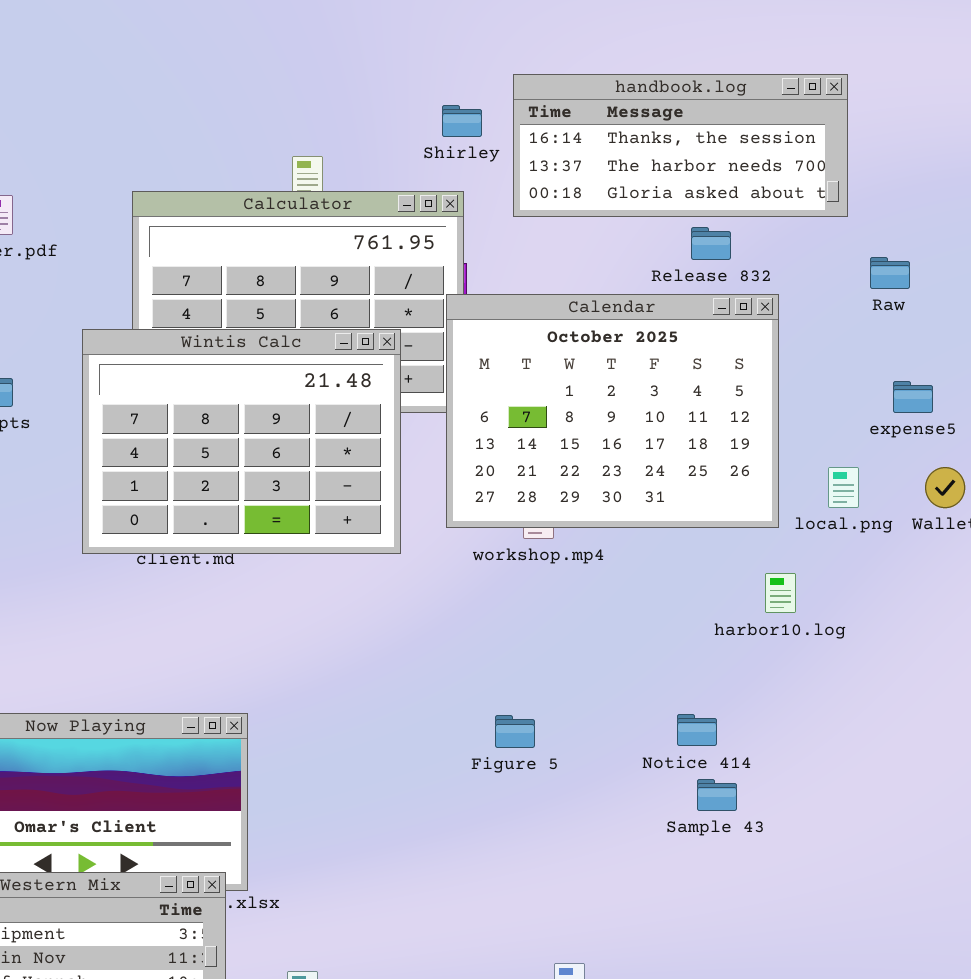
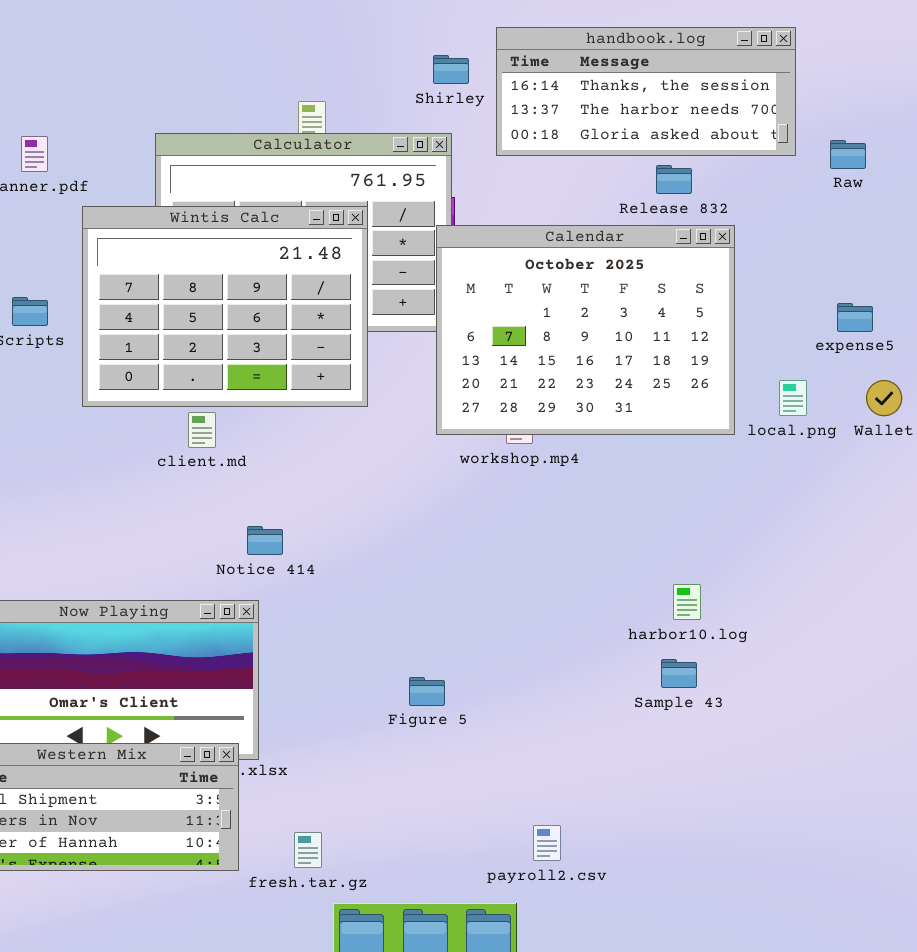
Raw: [870,257,910,289] -> [830,140,866,169], moved
Wintis Calc: [82,329,401,554] -> [82,206,368,407], moved
harbor10.log: [765,573,796,613] -> [673,584,701,620], moved
Notice 414: [677,714,717,746] -> [247,526,283,555], moved
Figure 5: [495,715,535,748] -> [409,677,445,706], moved

